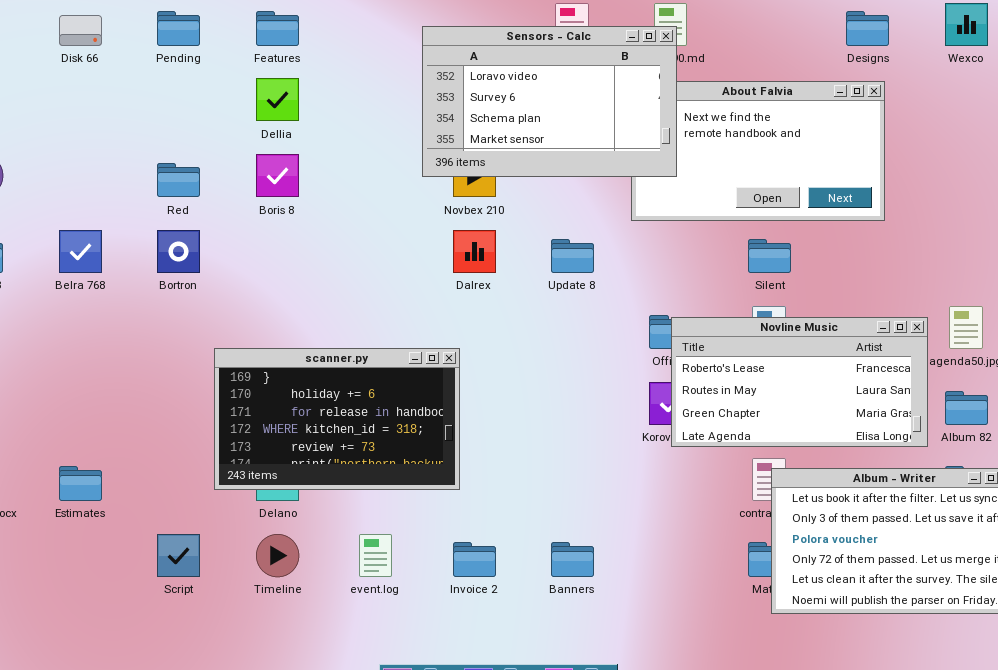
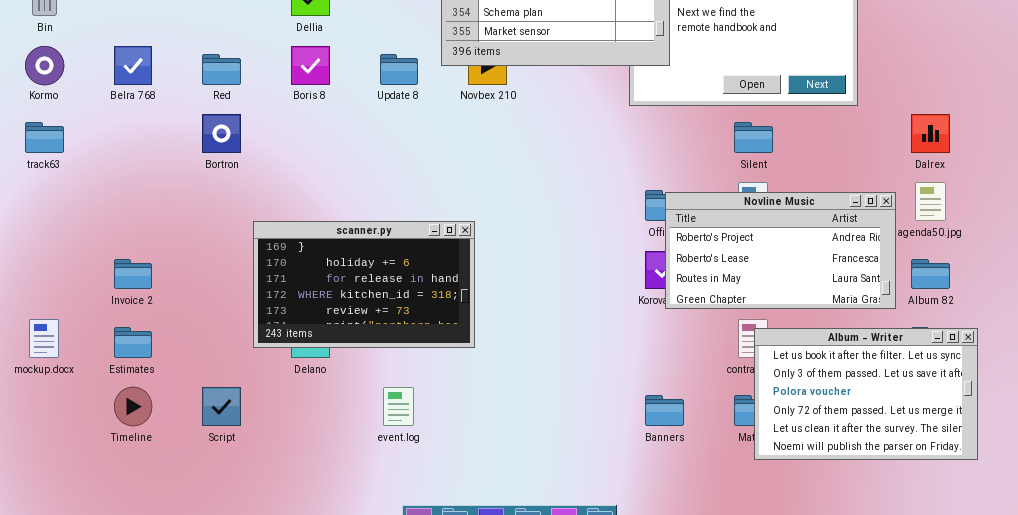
Belra 768: [59,230,102,273] -> [114,46,152,85], moved
Dalrex: [453,230,496,273] -> [911,114,950,153], moved
Update 8: [551,239,594,273] -> [380,54,418,85], moved
Novline Music: [671,317,928,447] -> [665,192,896,309], scrolled up 1 row
Timeline: [256,534,299,577] -> [114,387,152,426], moved
Invoice 2: [453,542,496,577] -> [114,259,152,289], moved
Banners: [551,542,594,577] -> [645,395,684,426], moved

